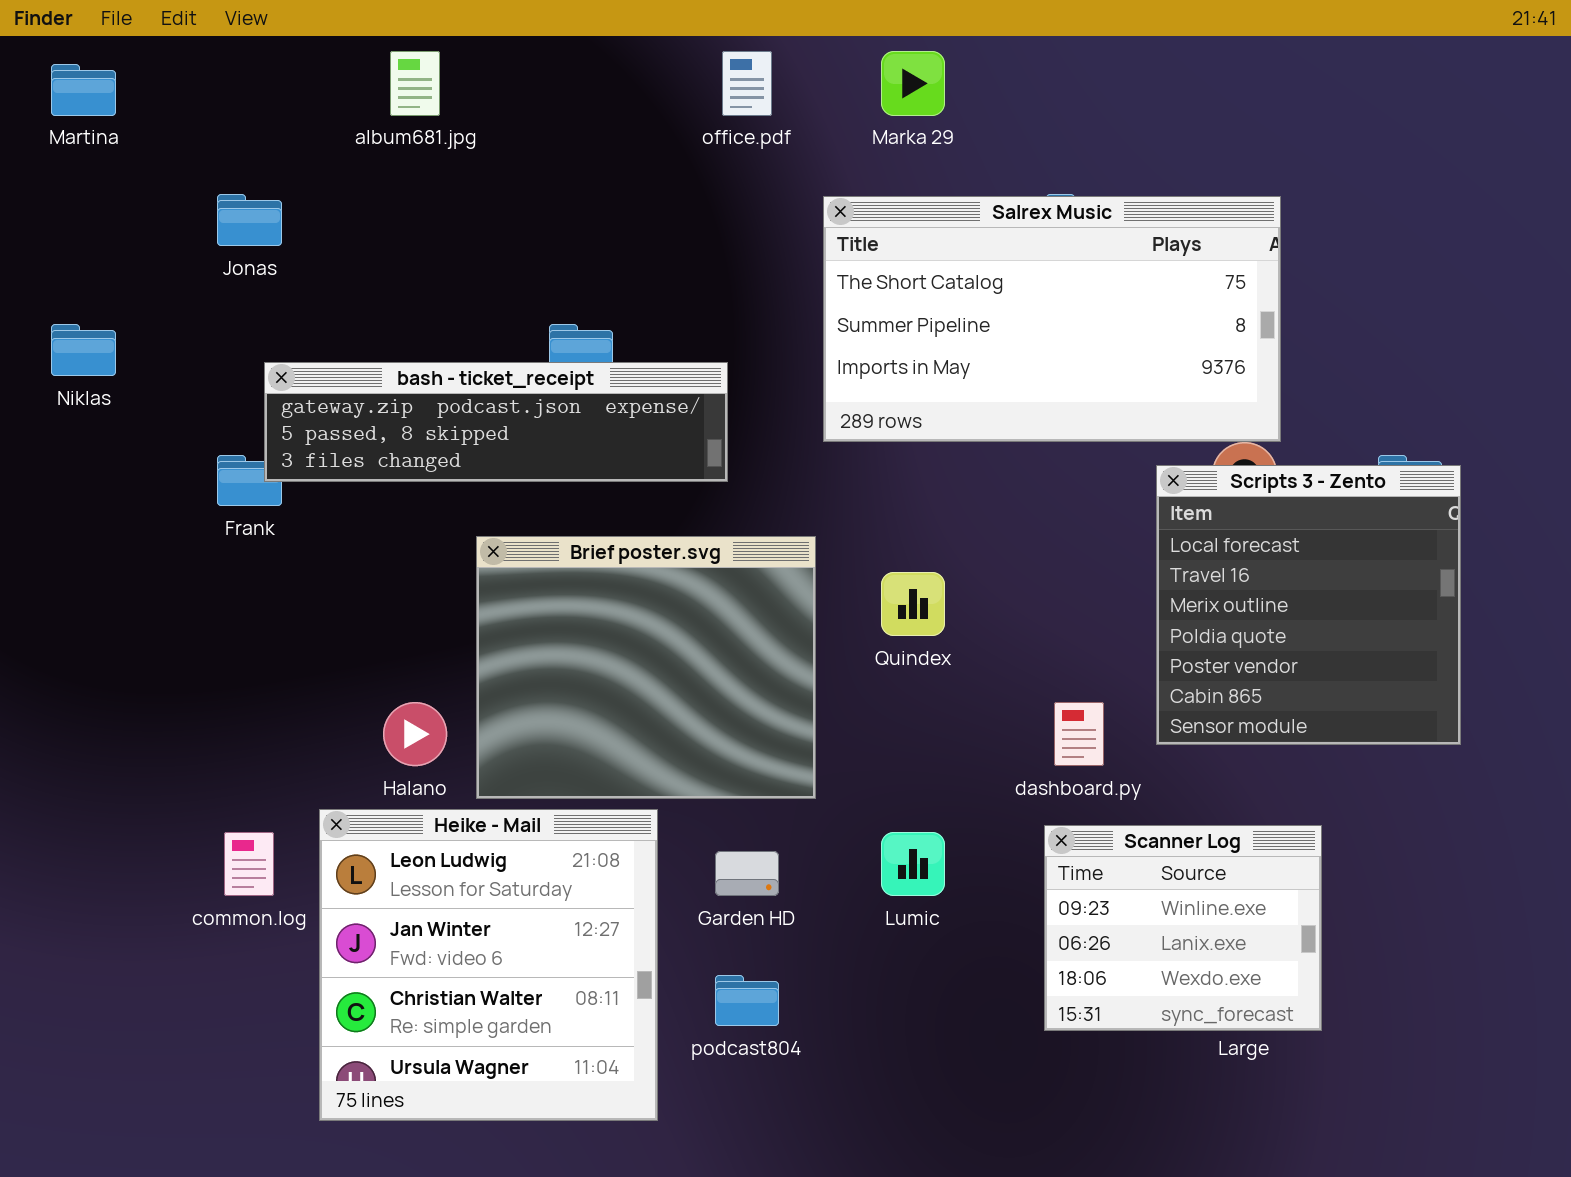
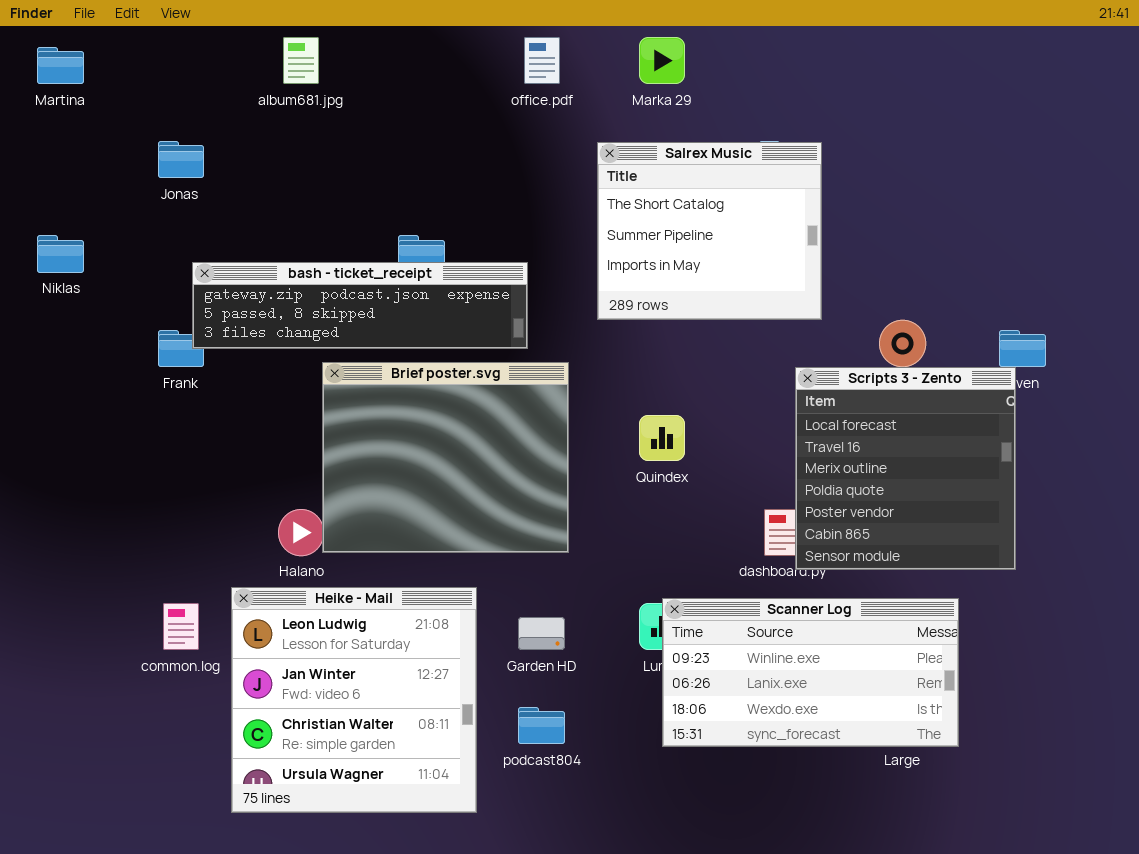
Salrex Music: [823,196,1281,442] -> [597,142,822,320], resized
Scripts 3 - Zento: [1156,465,1461,745] -> [795,367,1016,570], moved
Brief poster.svg: [476,536,816,799] -> [322,362,569,553], moved
Scanner Log: [1044,825,1322,1031] -> [662,598,959,747], resized

